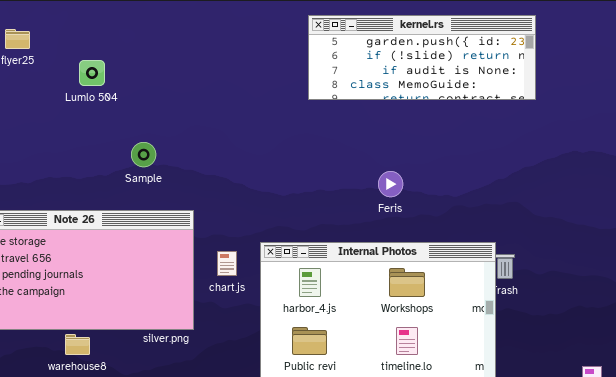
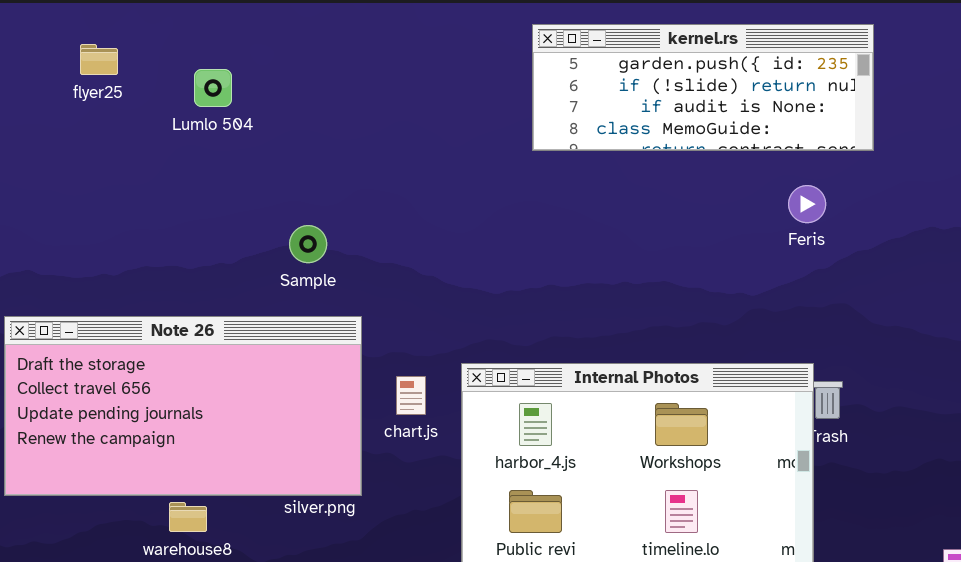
Lumlo 504: [79,60,105,86] -> [194,69,232,107], moved
Sample: [131,142,156,167] -> [289,225,327,263], moved
Feris: [378,171,403,197] -> [788,185,826,223], moved

